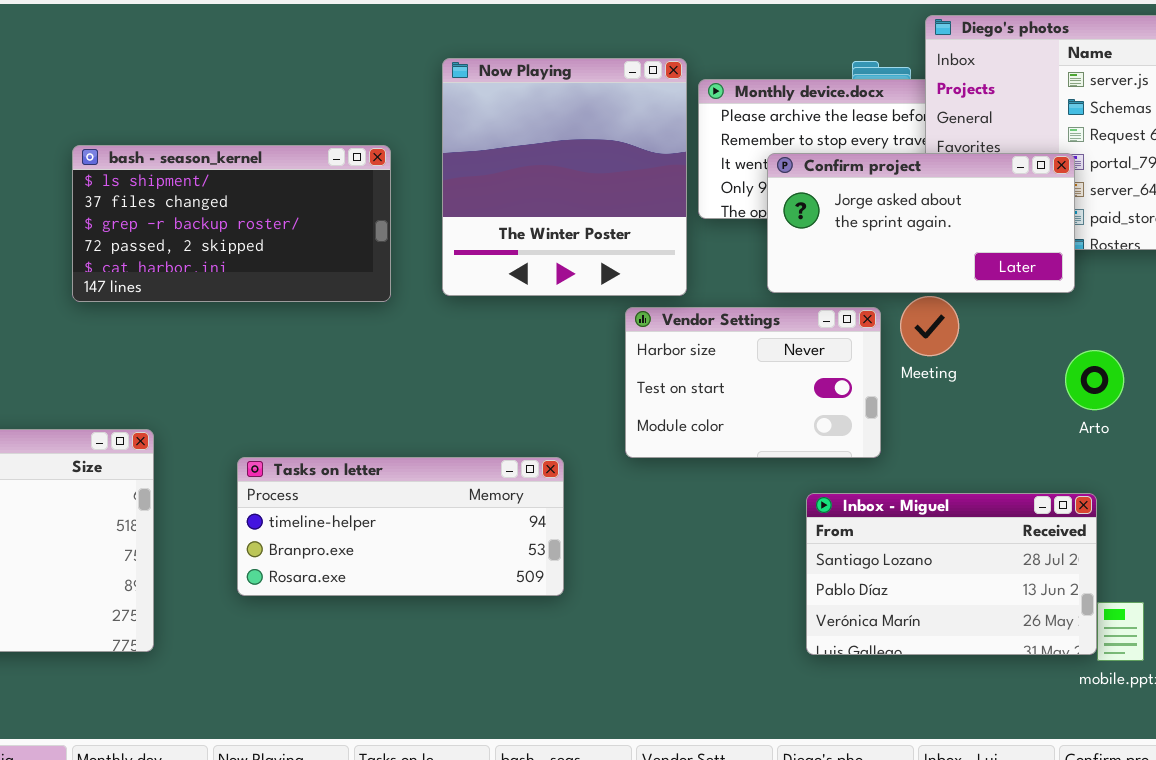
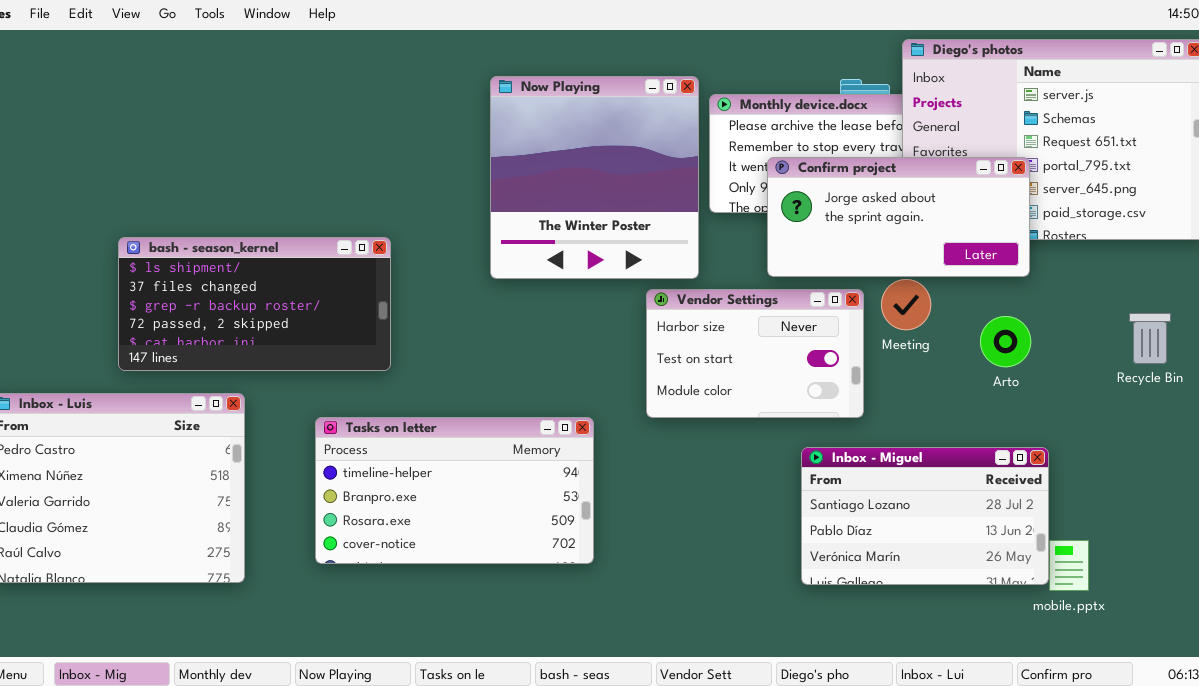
bash - season_kernel: [72,145,391,302] -> [118,237,391,371], moved
Arto: [1065,350,1124,410] -> [980,316,1031,367], moved
Tasks on letter: [237,457,564,596] -> [315,417,594,564], resized

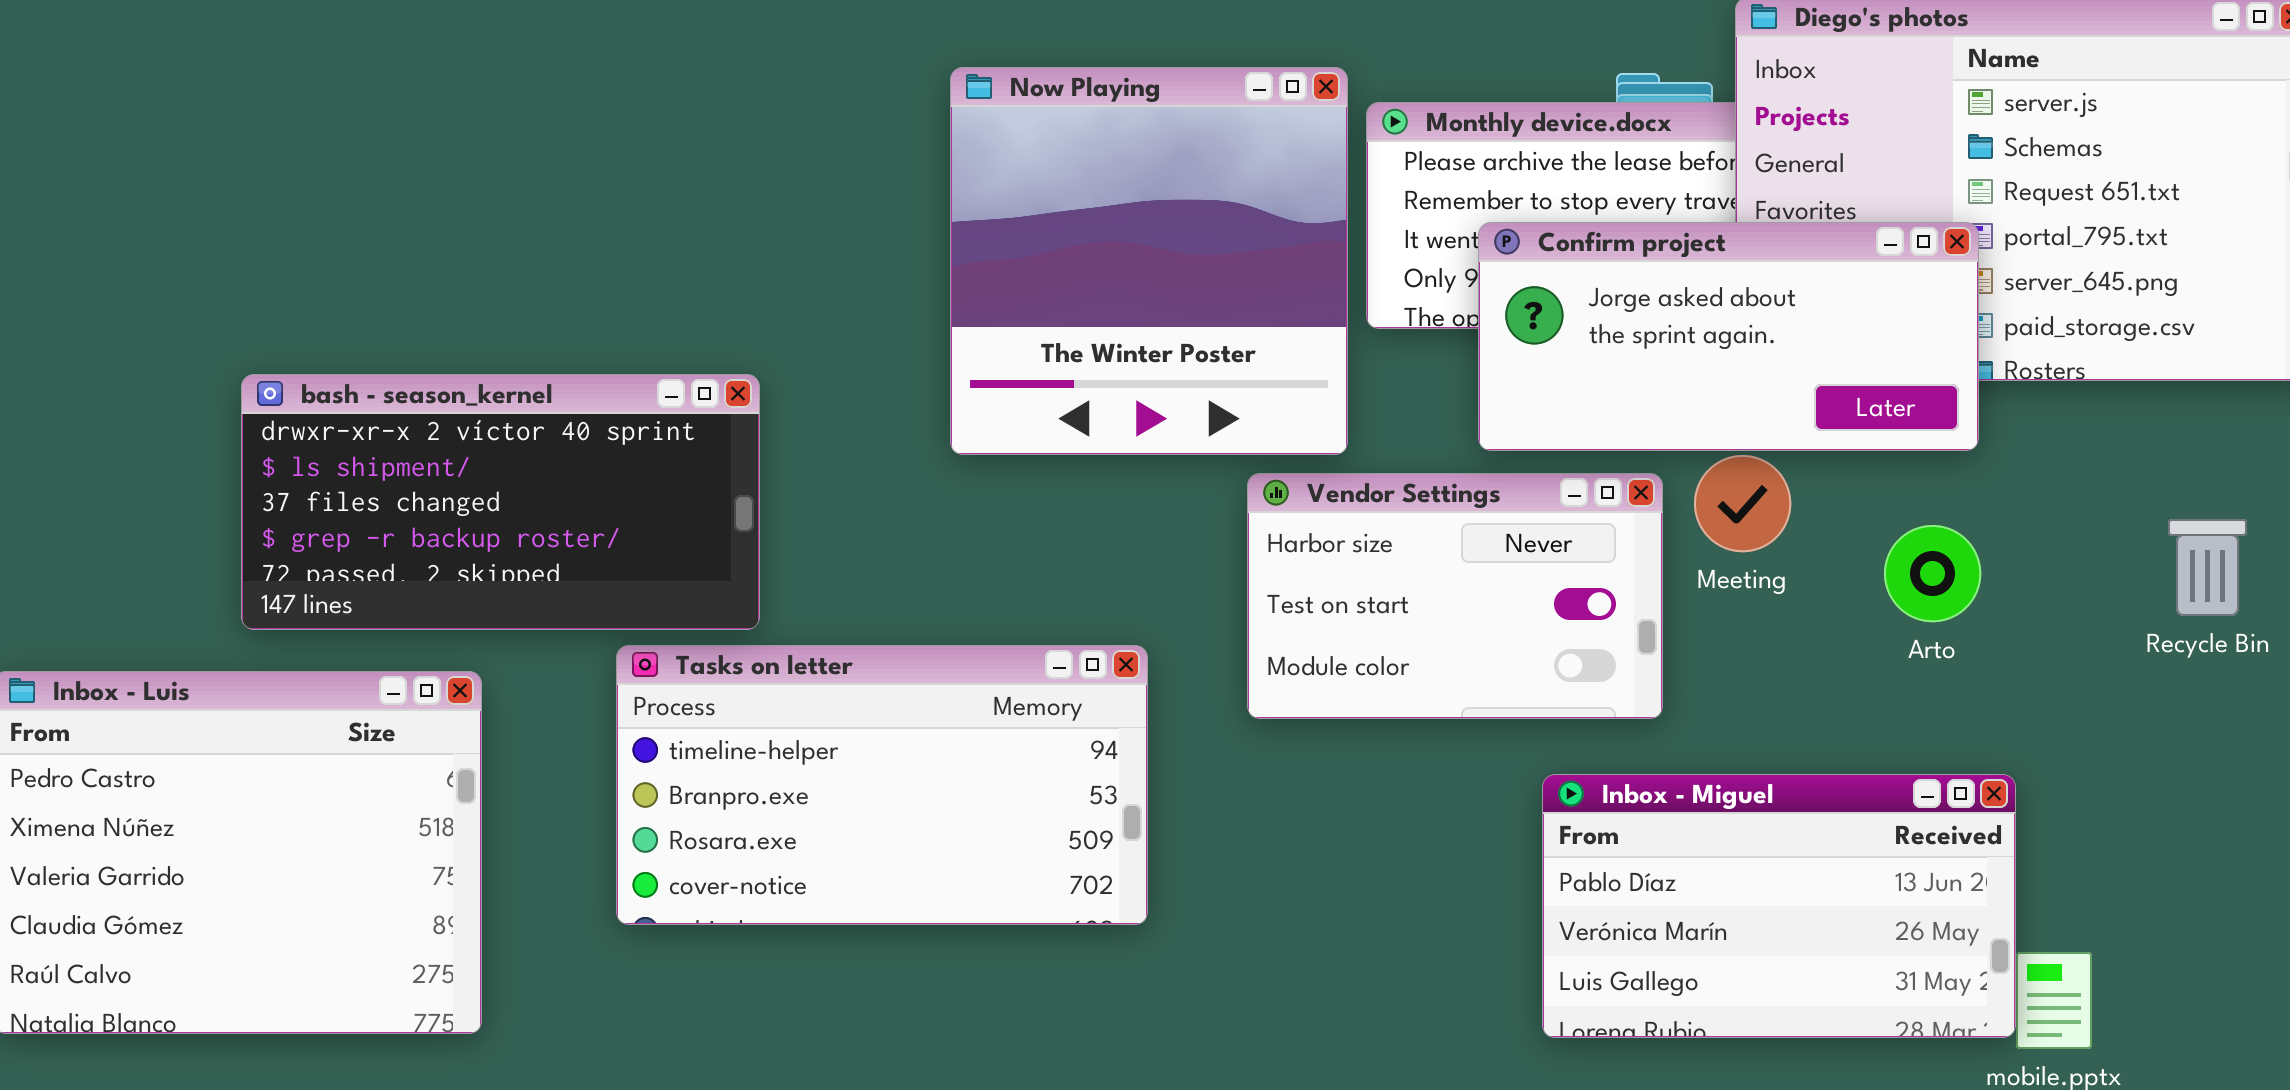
bash - season_kernel: [118,237,391,371] -> [241,374,760,630], scrolled up 1 row
Tasks on letter: [315,417,594,564] -> [616,645,1148,925], moved
Inbox - Miguel: [801,447,1049,585] -> [1542,774,2016,1038], scrolled down 1 row

